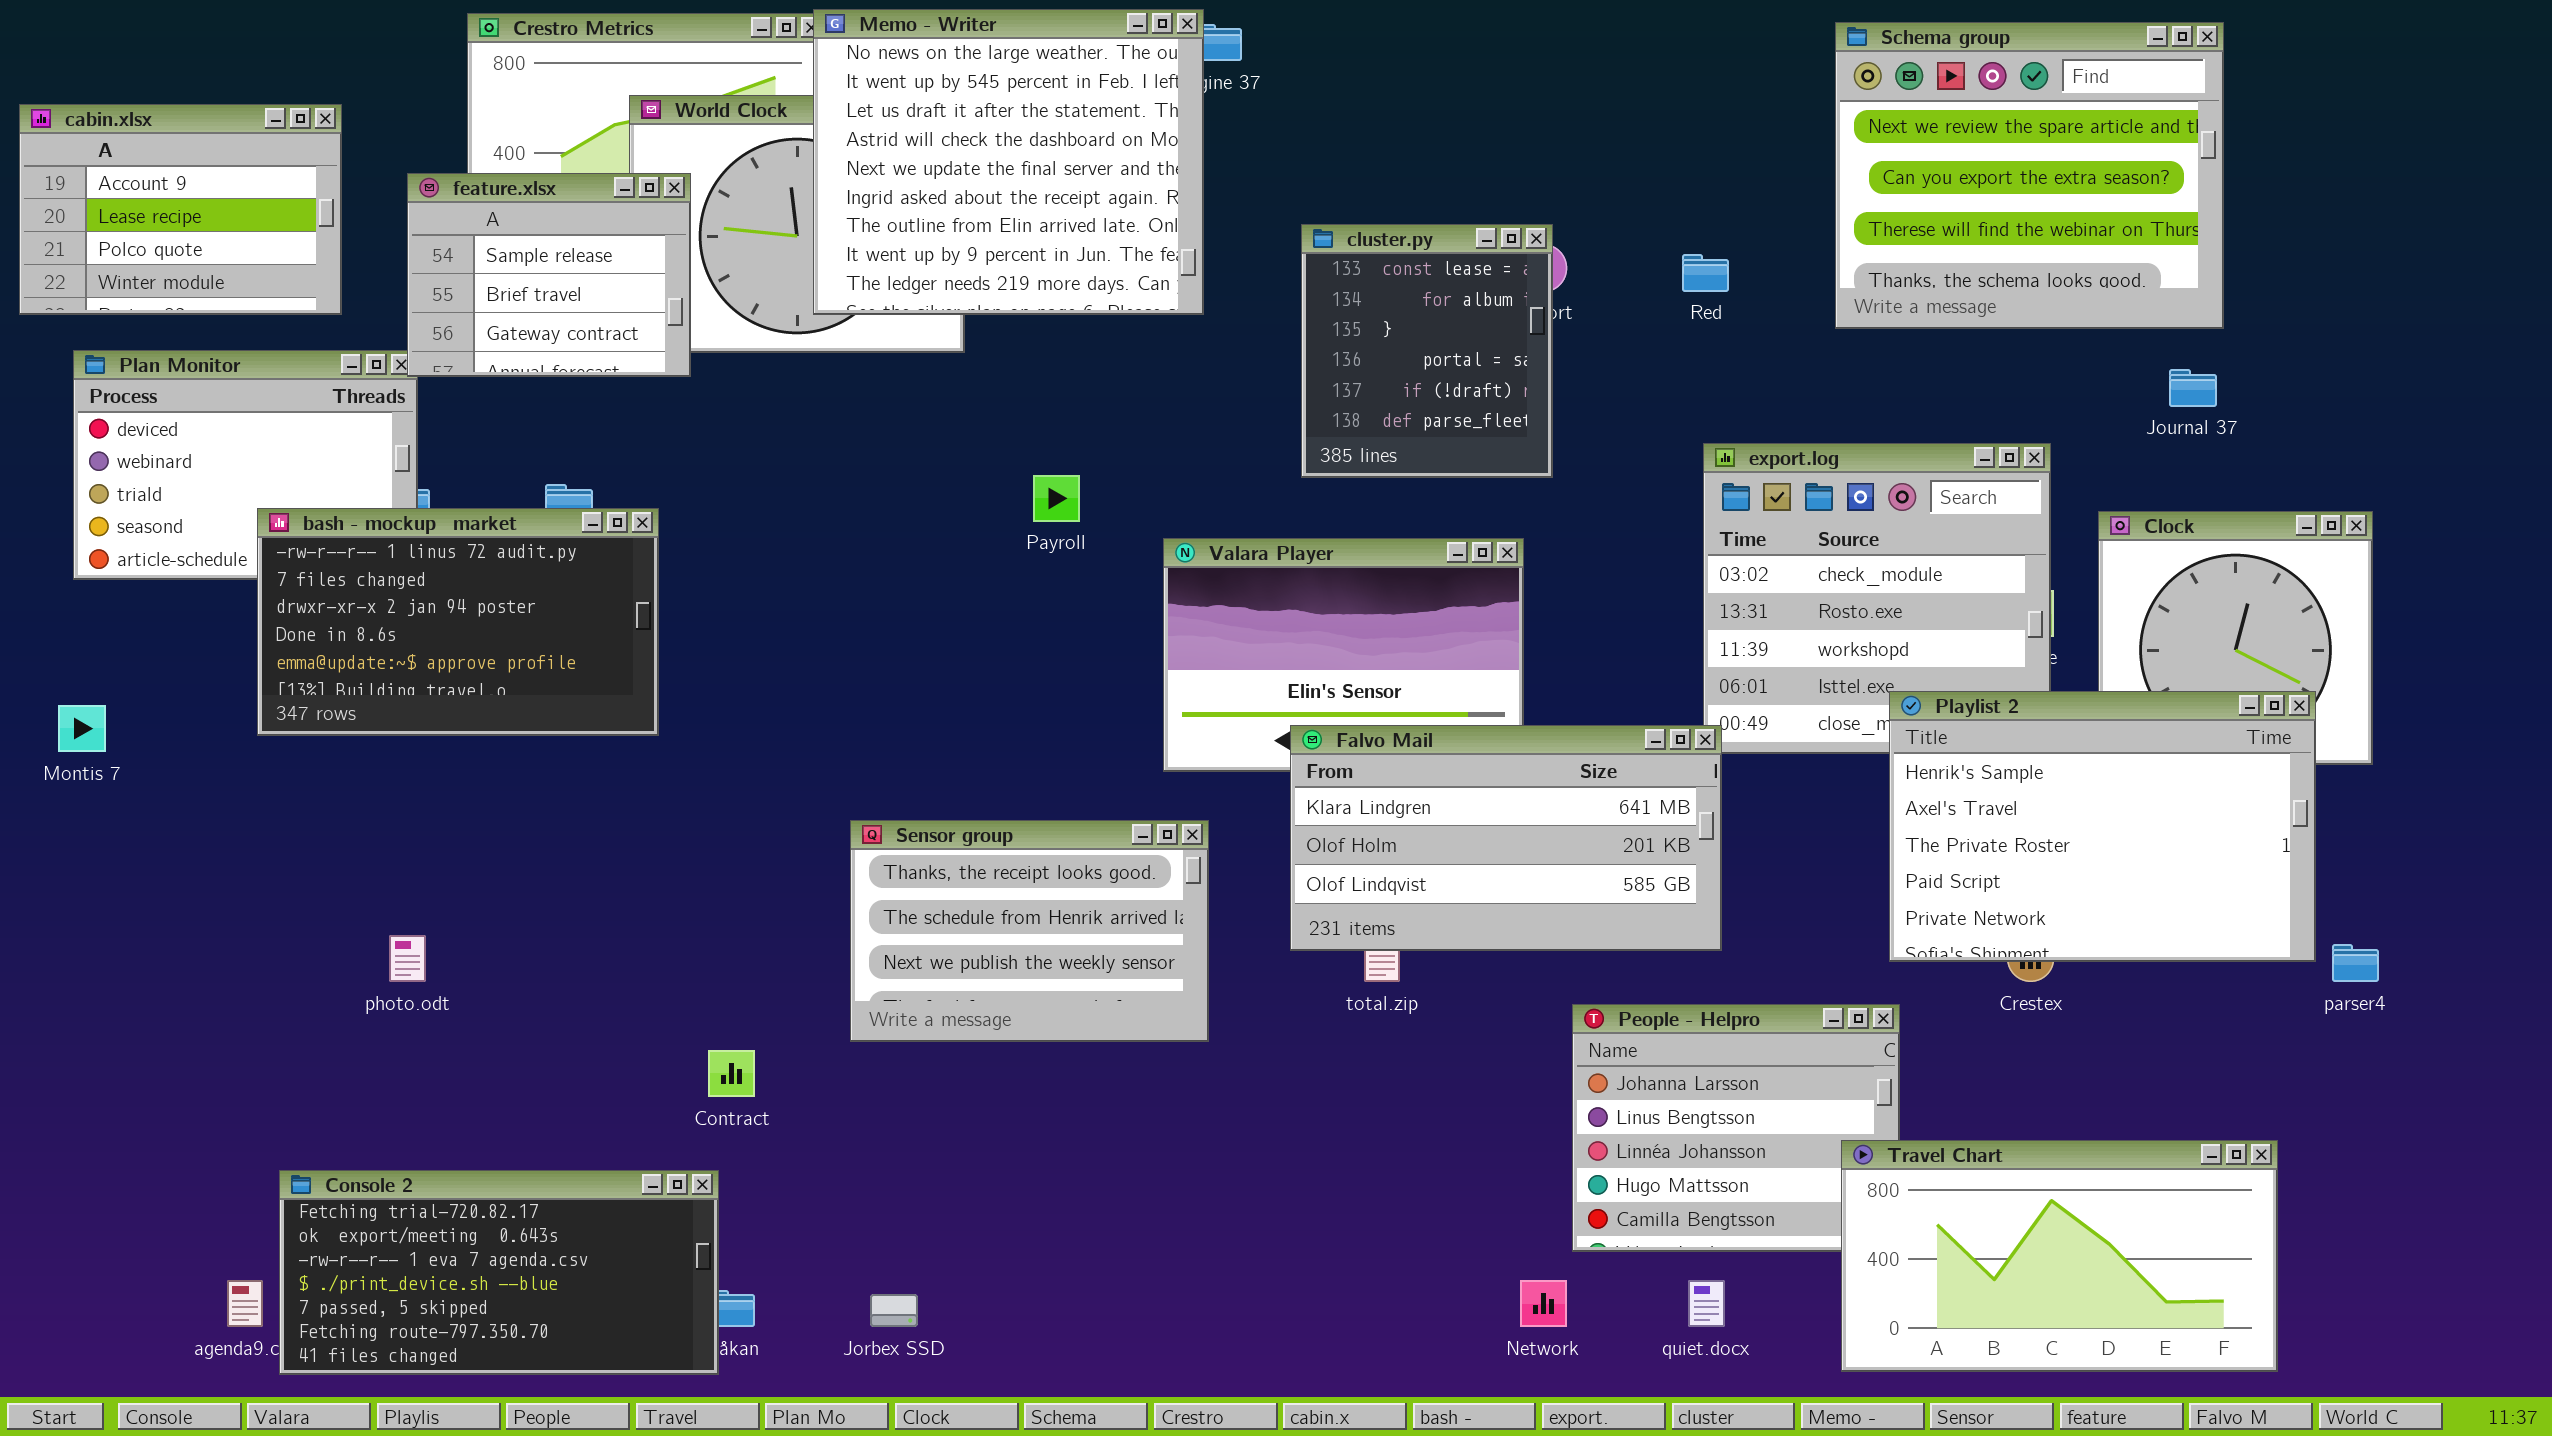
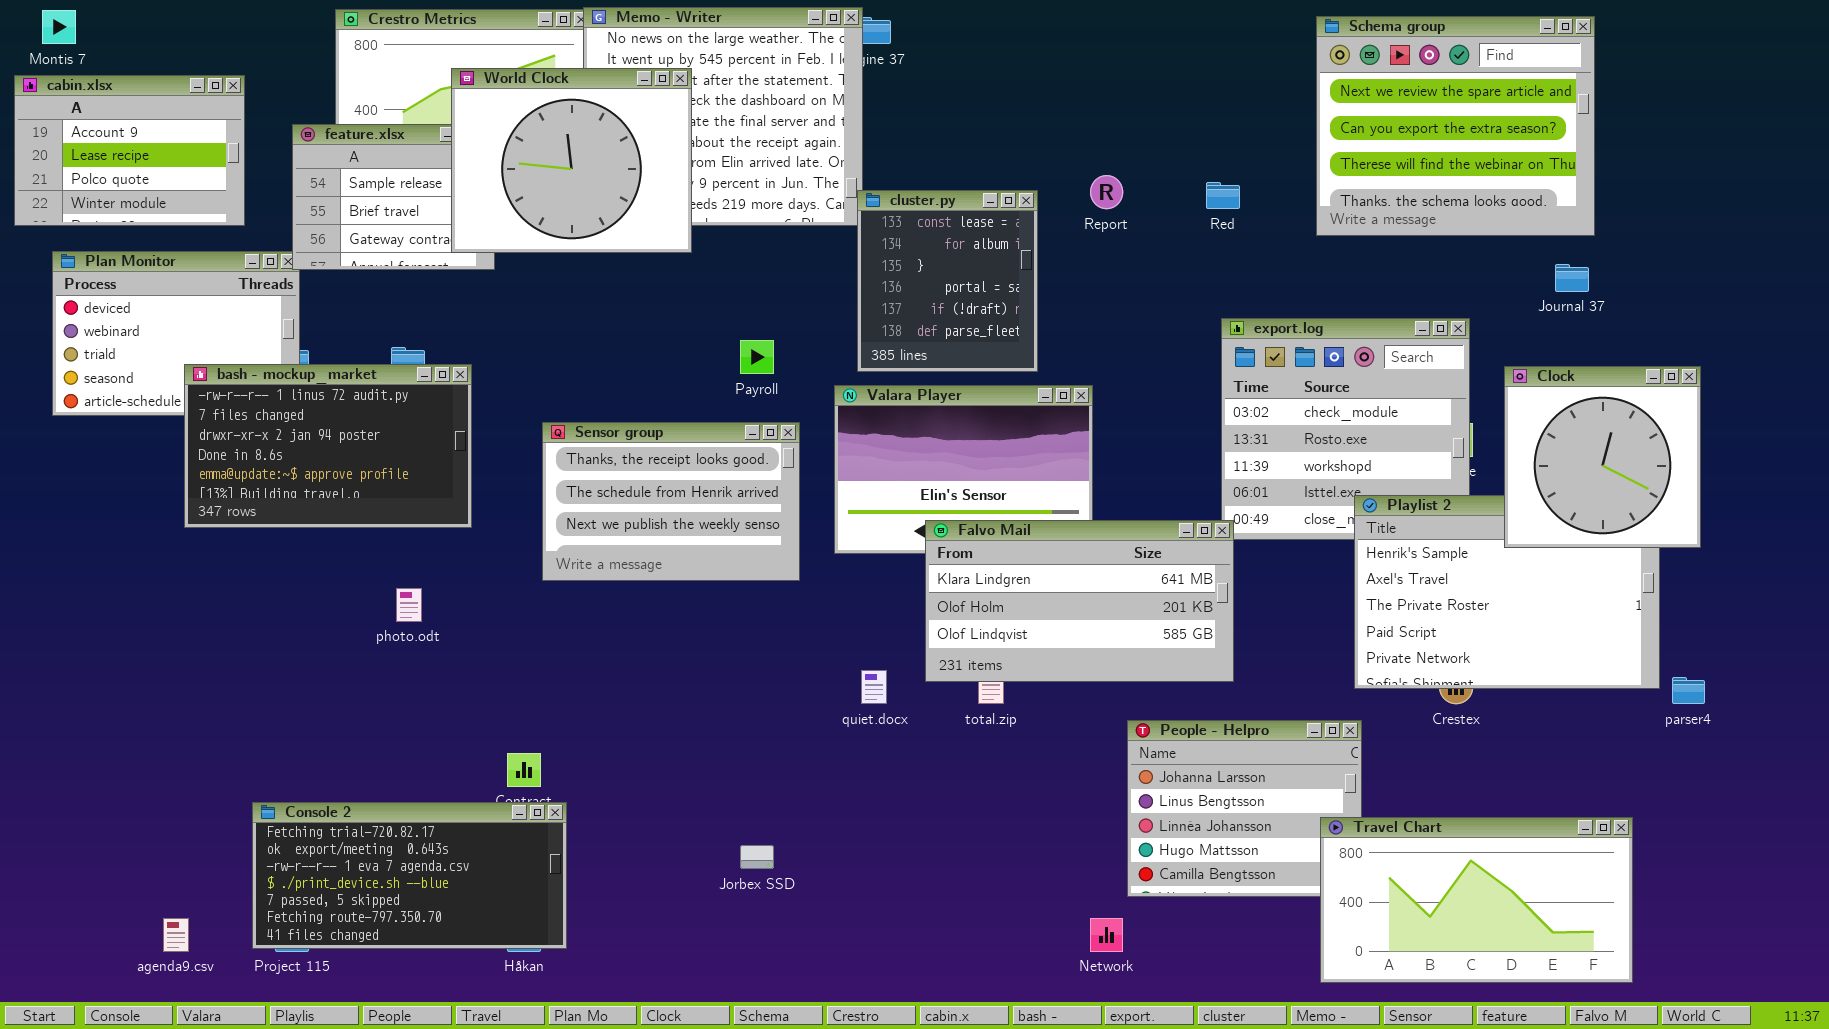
World Clock: [629,95,965,353] -> [451,68,692,253], raised
cluster.py: [1301,224,1553,478] -> [857,190,1038,372], moved
Clock: [2098,511,2373,765] -> [1504,366,1701,548], raised
Montis 7: [58,705,106,752] -> [42,10,76,44], moved
Sensor group: [850,820,1209,1042] -> [542,422,800,581], moved
photo.odt: [389,935,426,982] -> [396,588,422,622], moved
Console 2: [279,1170,719,1375] -> [252,802,567,949], moved
quiet.docx: [1688,1280,1725,1327] -> [861,670,887,704], moved
Jorbex SSD: [870,1294,918,1327] -> [740,845,774,869], moved

